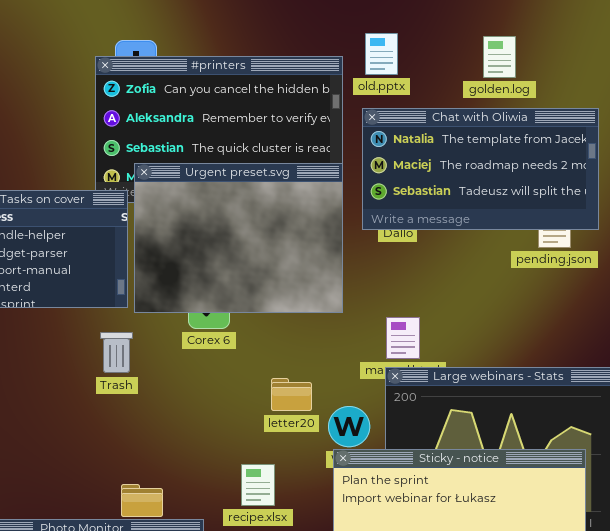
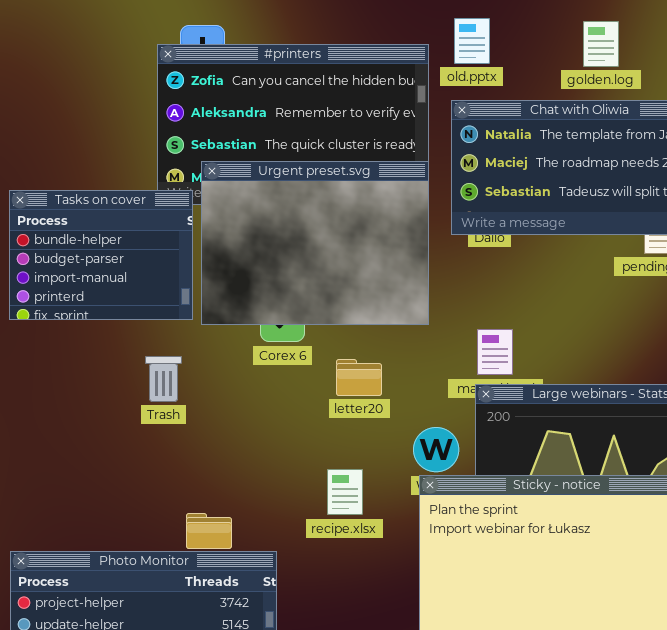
Trash: [100,332,133,373] -> [145,356,182,402], moved
letter20: [271,378,312,411] -> [336,359,382,396], moved
recipe.xlsx: [241,464,275,506] -> [327,469,363,515], moved

